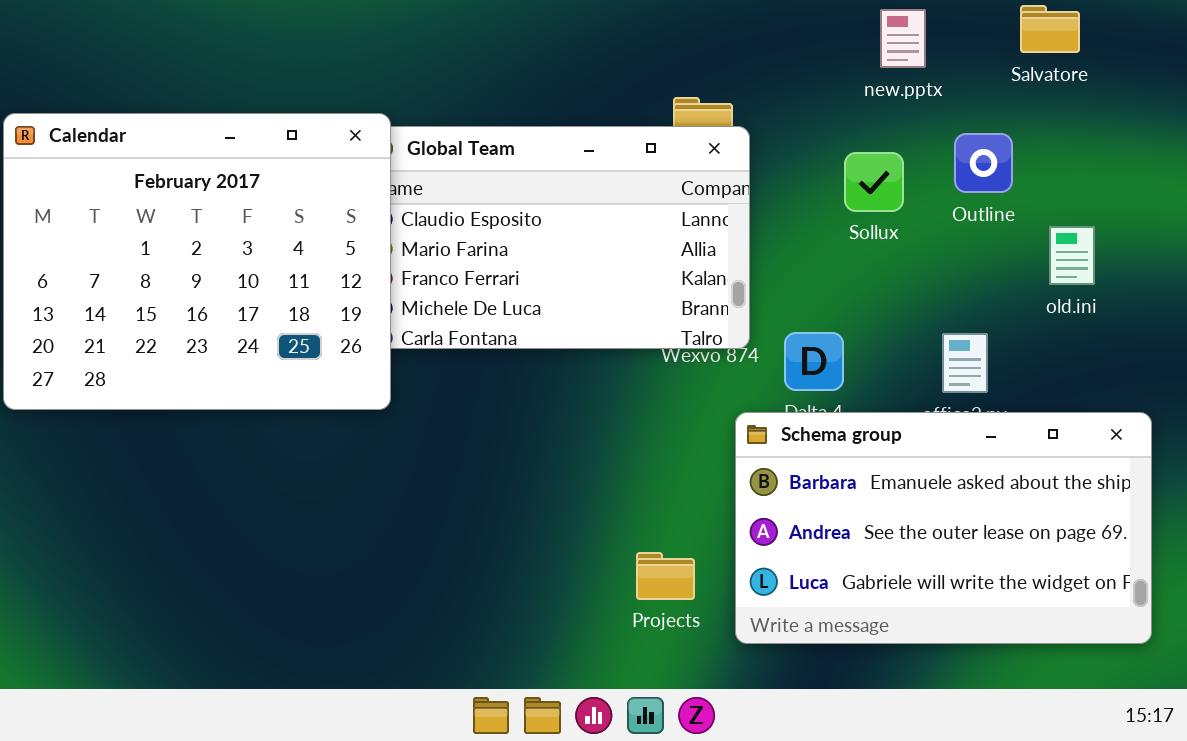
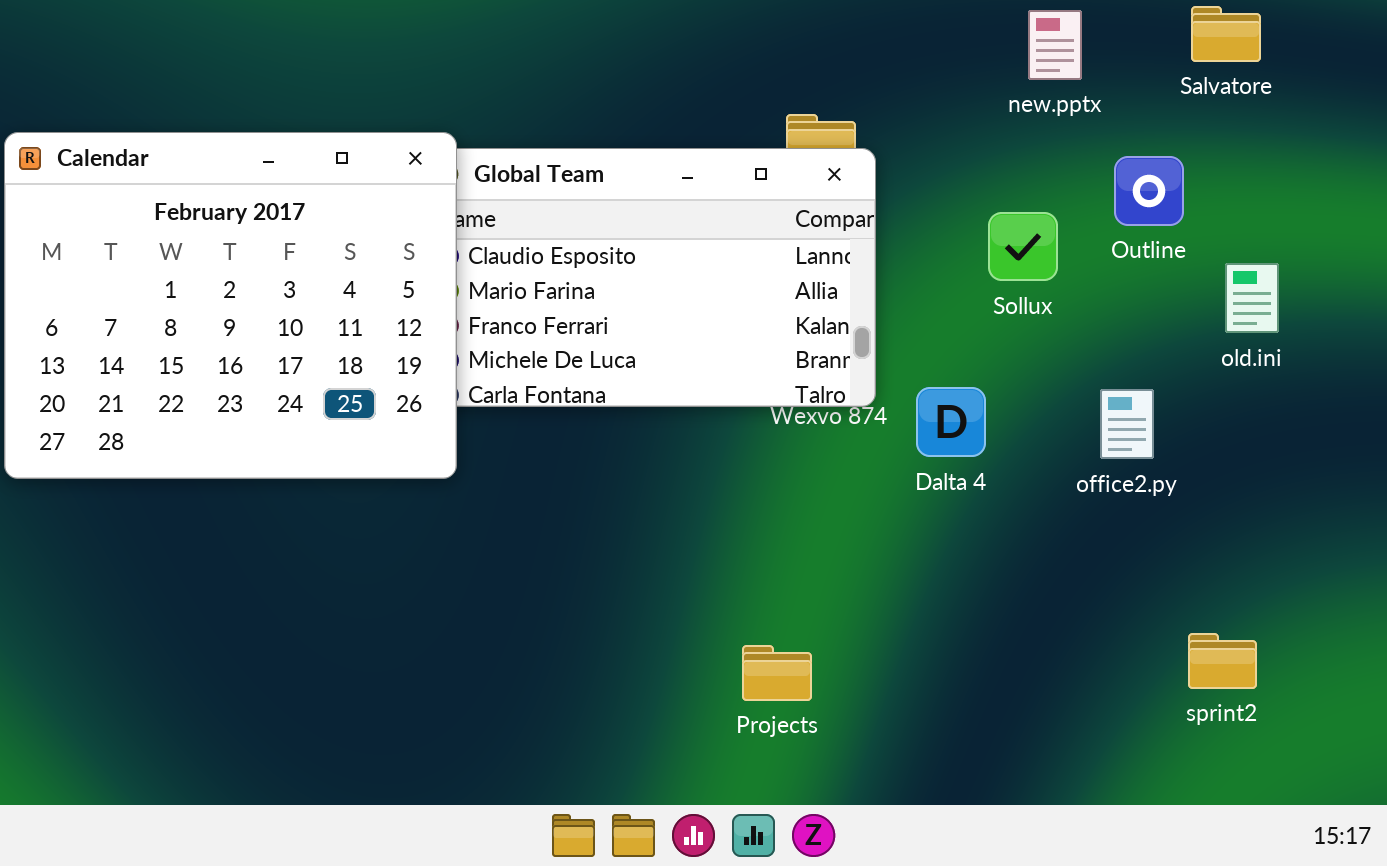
Sollux: [844,152,904,212] -> [988,212,1058,281], moved
Schema group: [735,412,1152,644] -> none, closed

